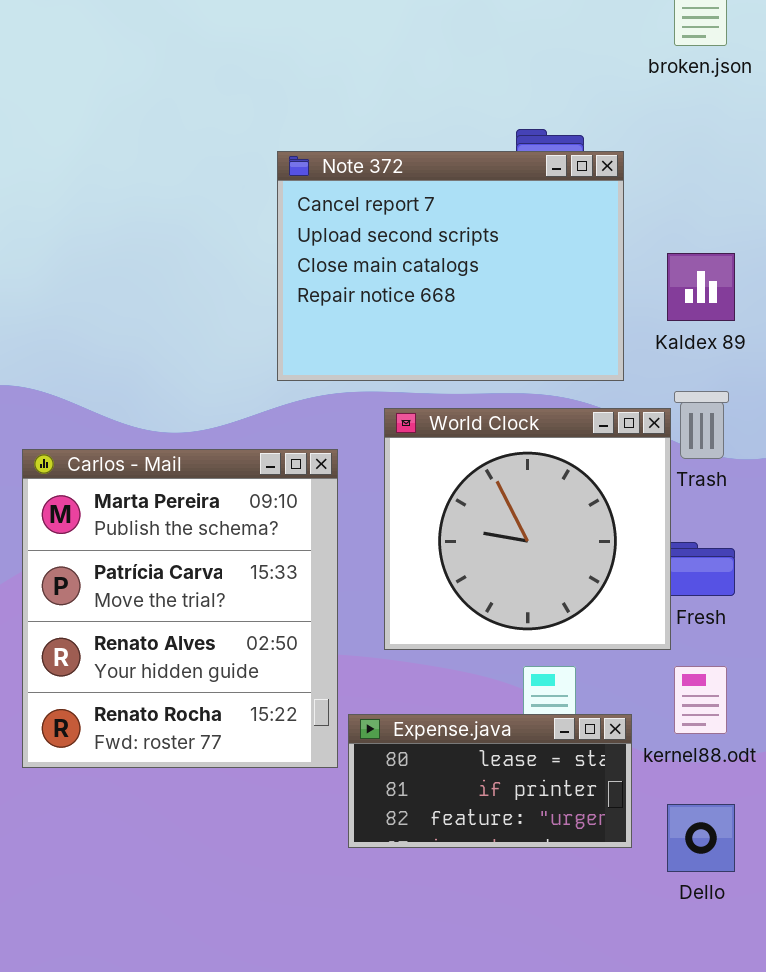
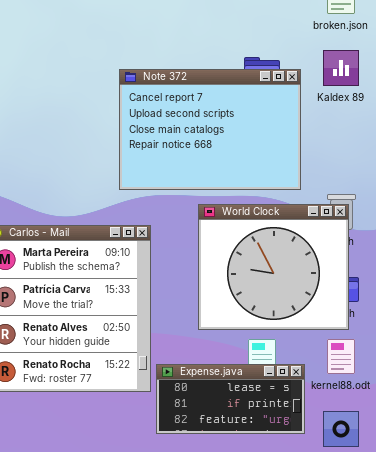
Kaldex 89: [667,253,735,321] -> [323,50,359,86], moved
World Clock: [384,408,671,650] -> [198,204,349,330], moved

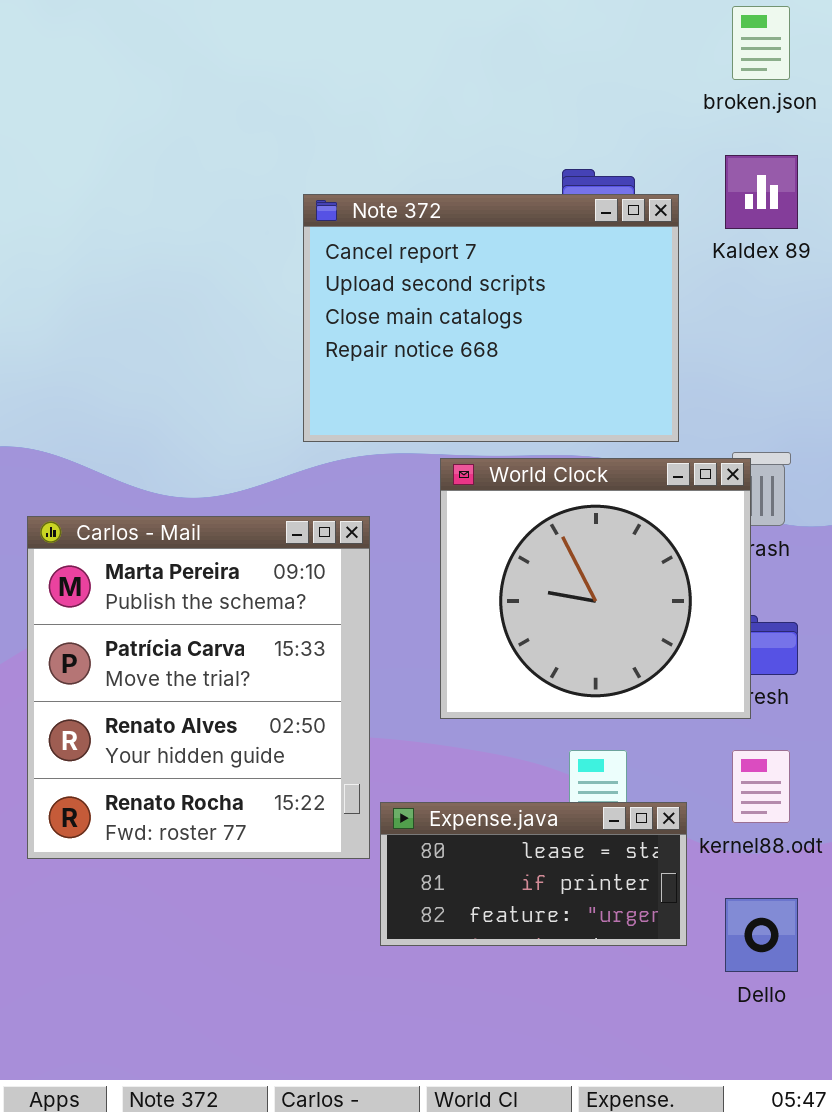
World Clock: [198,204,349,330] -> [440,458,751,719], moved

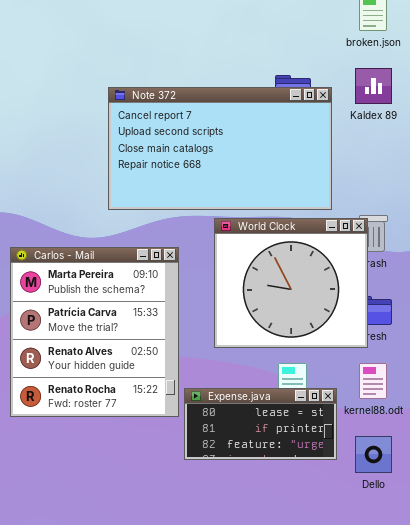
Note 372: [303,194,679,442] -> [108,87,332,210], resized

